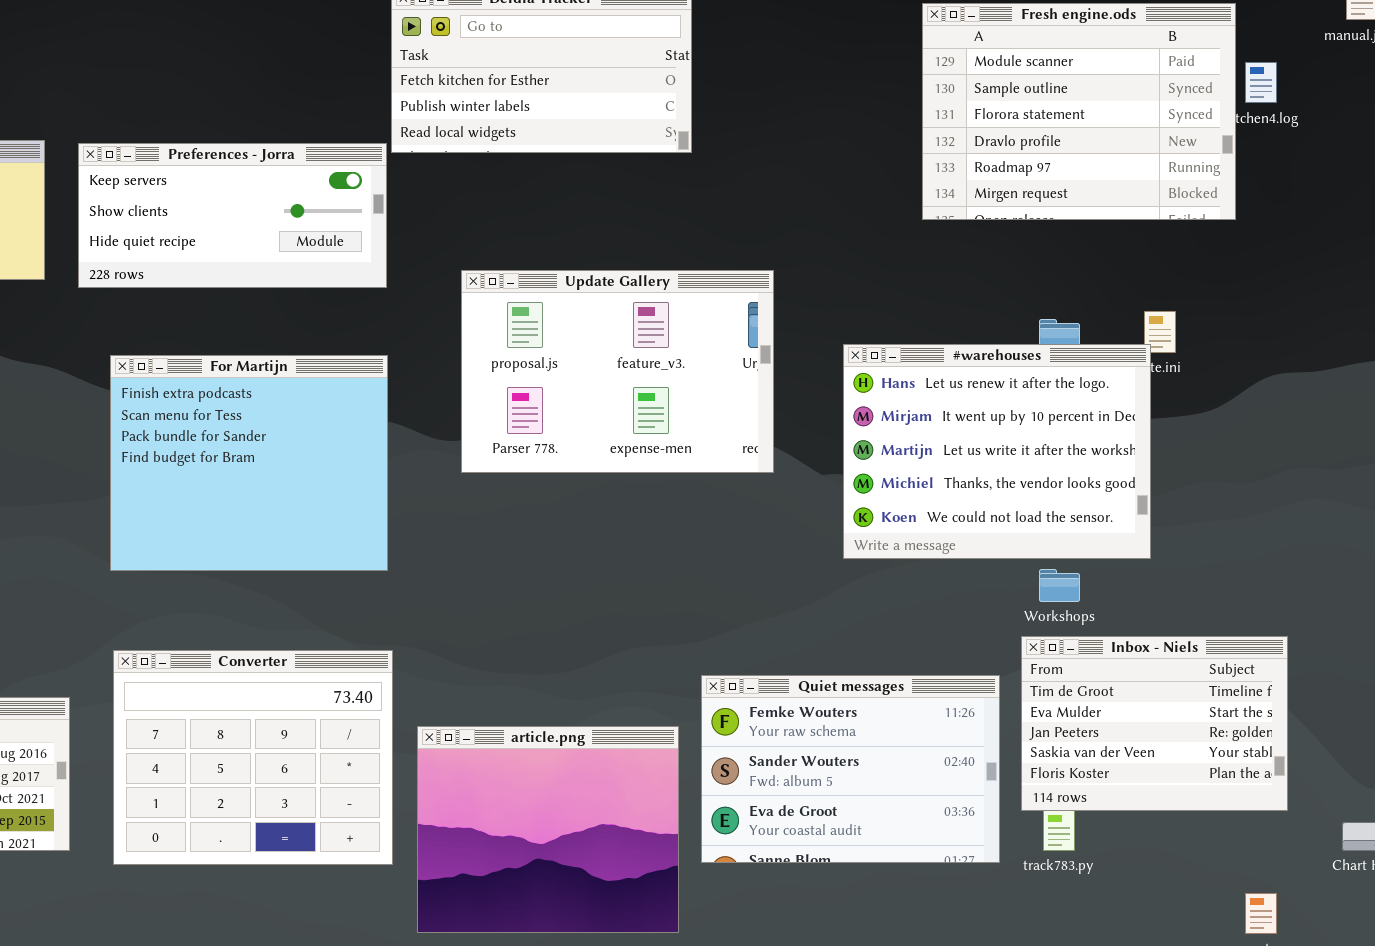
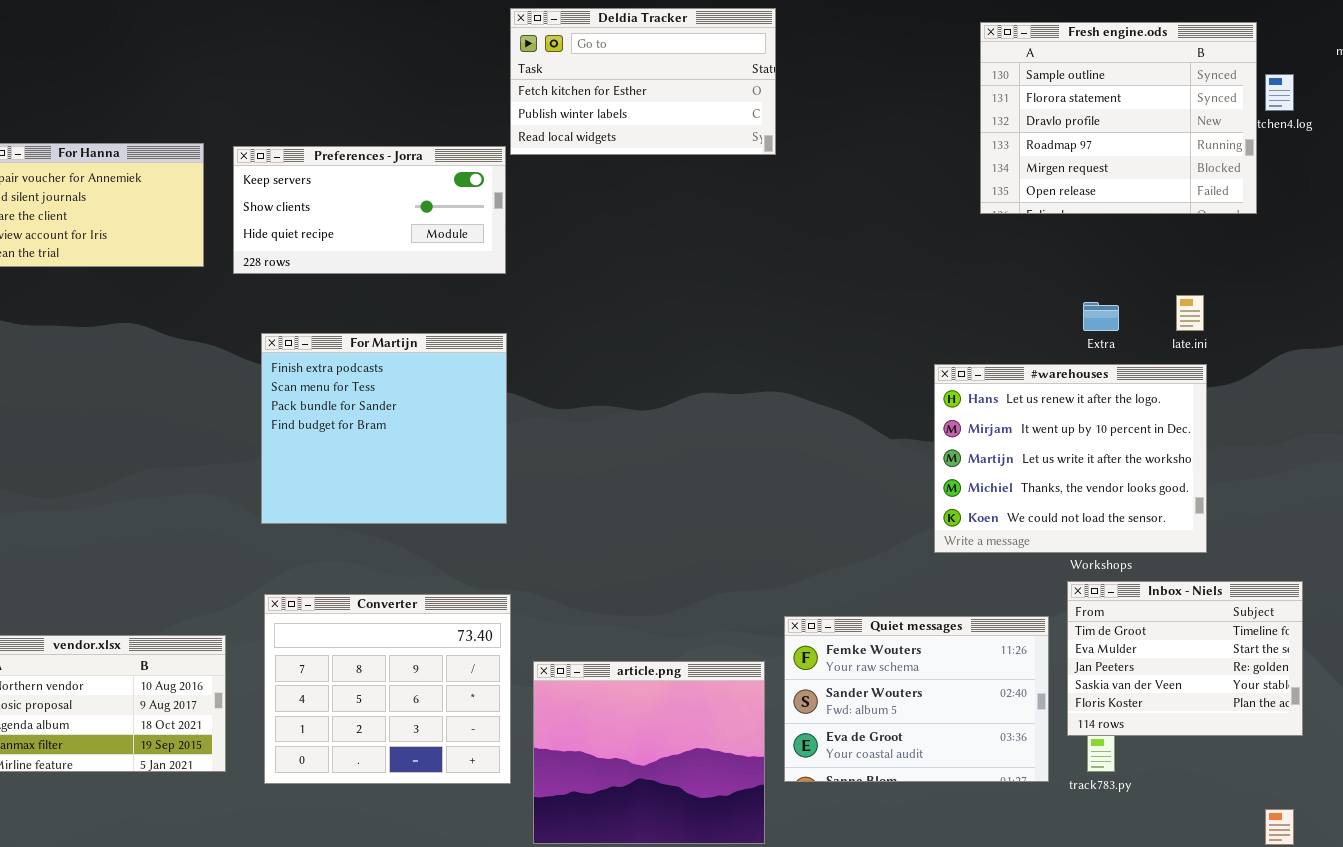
Fresh engine.ods: [922,3,1236,220] -> [980,22,1257,214], scrolled down 1 row
Update Gallery: [461,270,774,473] -> none, closed
#warehouses: [843,344,1151,559] -> [934,364,1207,553], moved

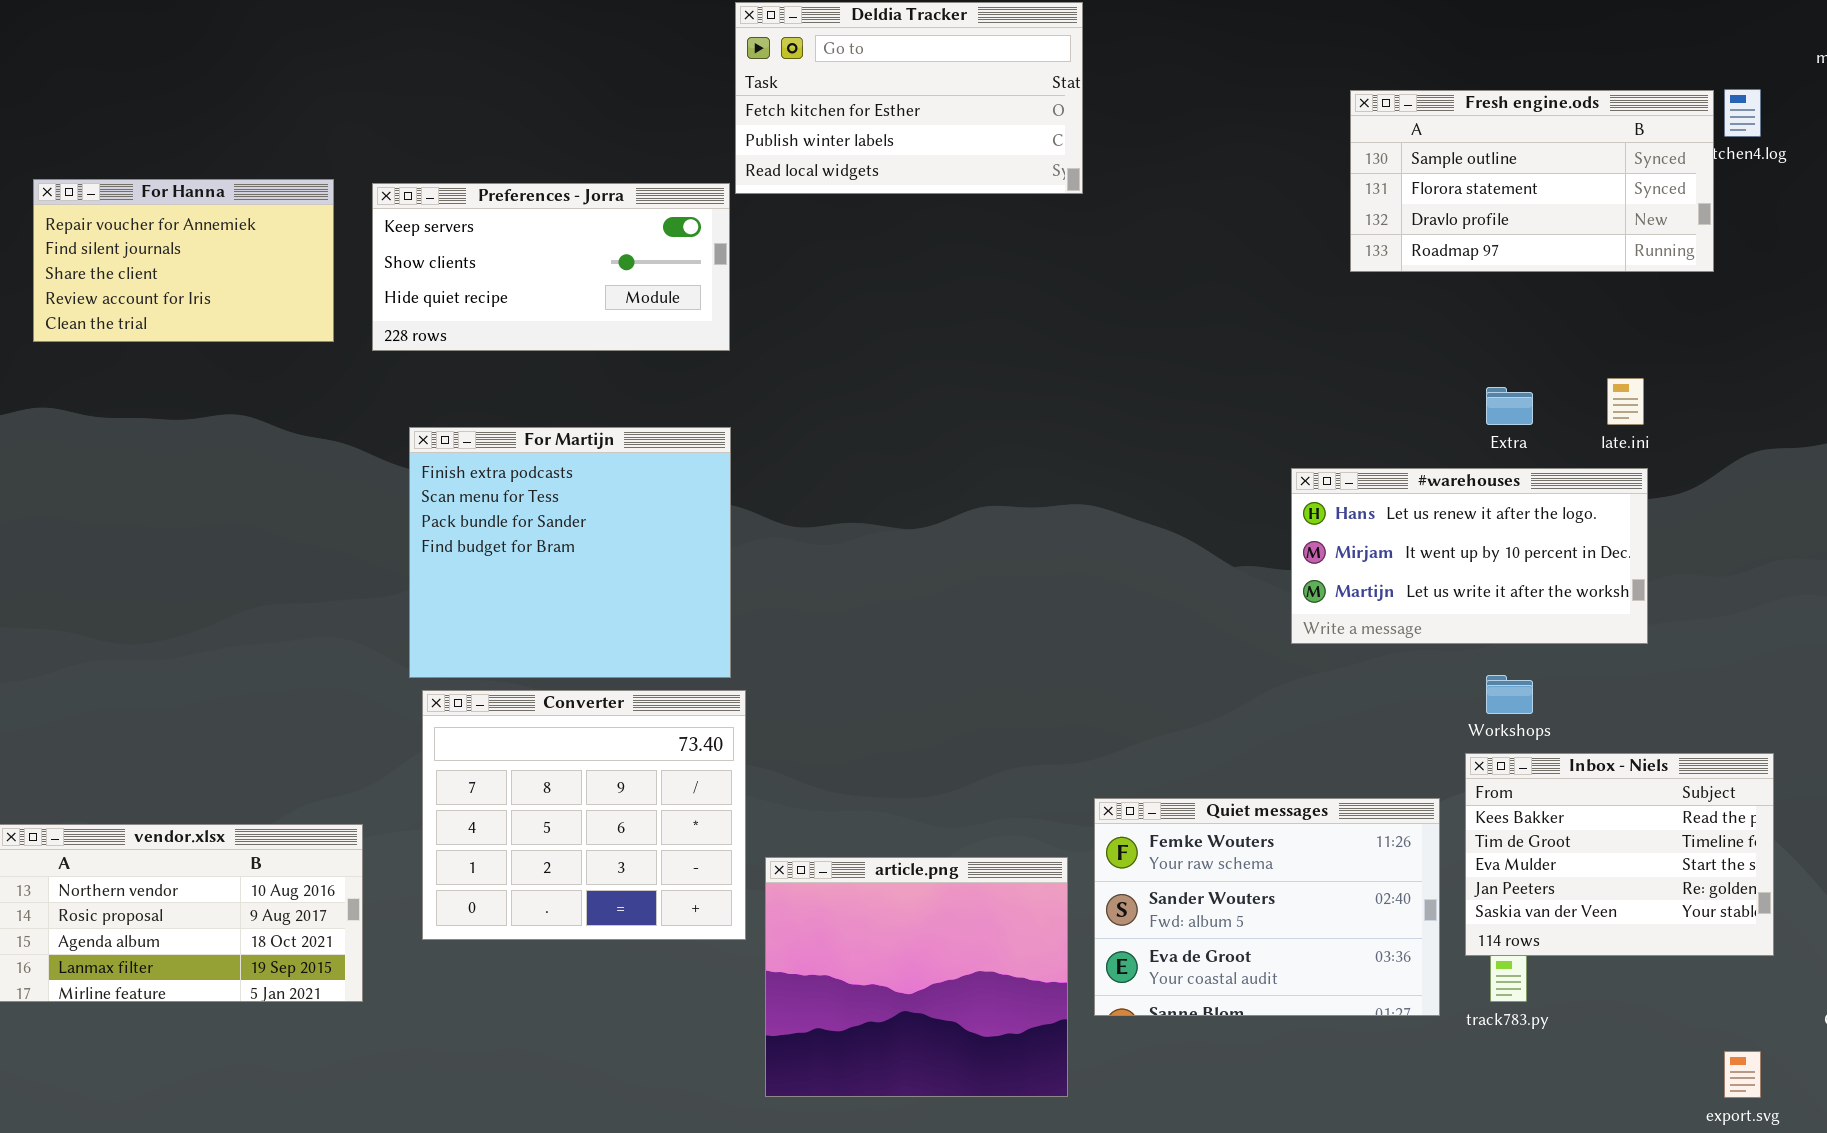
Fresh engine.ods: [980,22,1257,214] -> [1350,90,1714,272], resized
#warehouses: [934,364,1207,553] -> [1291,468,1648,644], resized
Inbox - Niels: [1067,581,1303,736] -> [1465,753,1774,956], scrolled up 1 row
Converter: [264,594,511,784] -> [422,690,746,940], moved

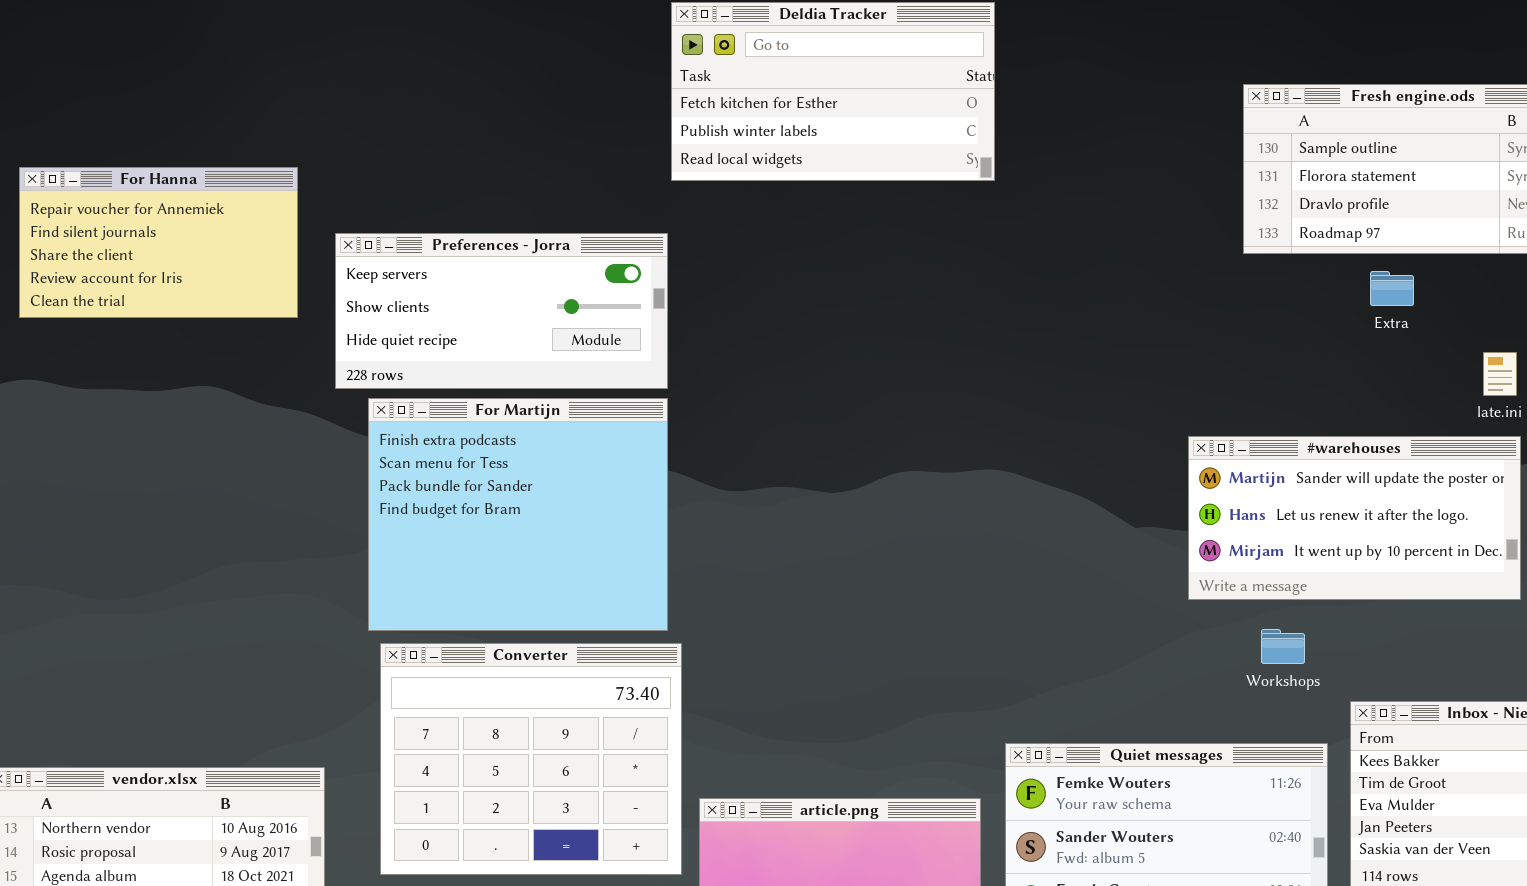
Preferences - Jorra: [372,183,730,351] -> [335,233,668,389], moved
Extra: [1486,387,1533,425] -> [1370,271,1414,306], moved
#warehouses: [1291,468,1648,644] -> [1188,436,1521,600], scrolled up 1 row
Workshops: [1486,675,1533,714] -> [1261,629,1305,664], moved

